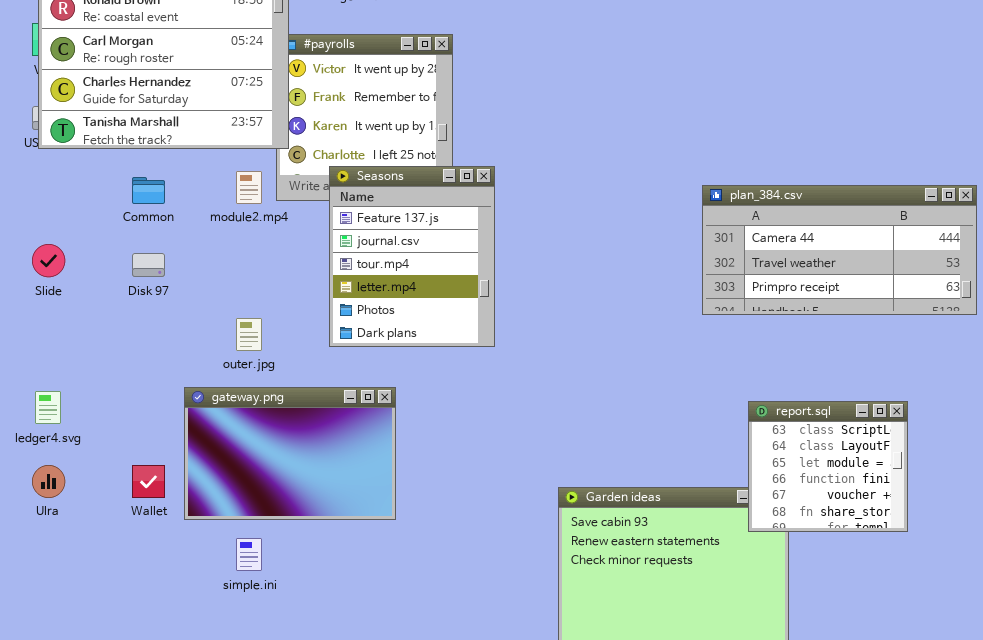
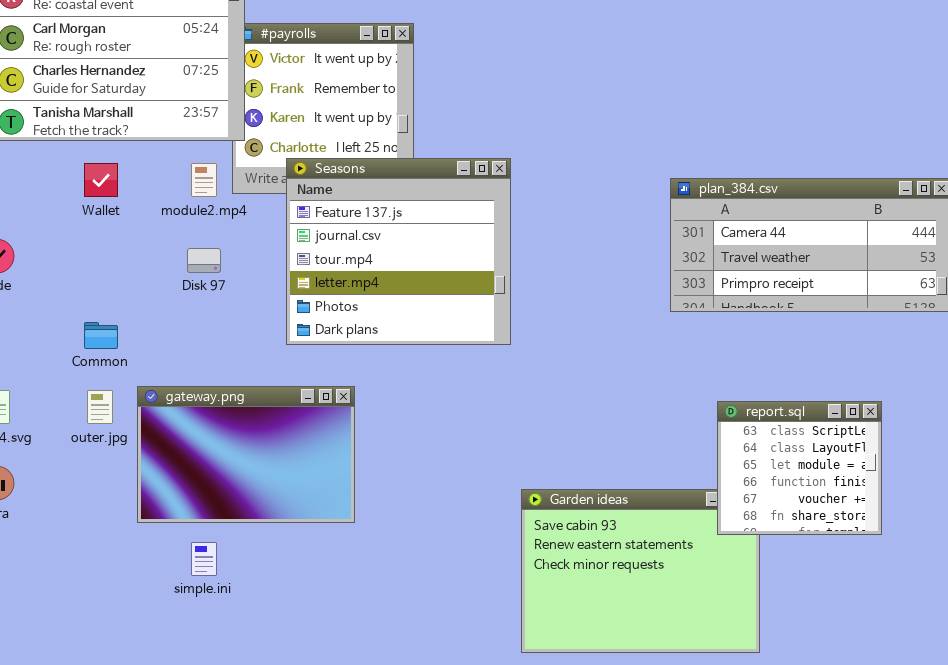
Seasons: [329,166,495,347] -> [286,158,511,345], resized
Common: [132,177,165,204] -> [84,322,118,349], moved
Disk 97: [132,253,165,277] -> [187,248,221,273], moved
outer.jpg: [236,318,262,351] -> [87,390,113,424], moved
Wallet: [132,465,165,498] -> [84,163,118,197], moved

